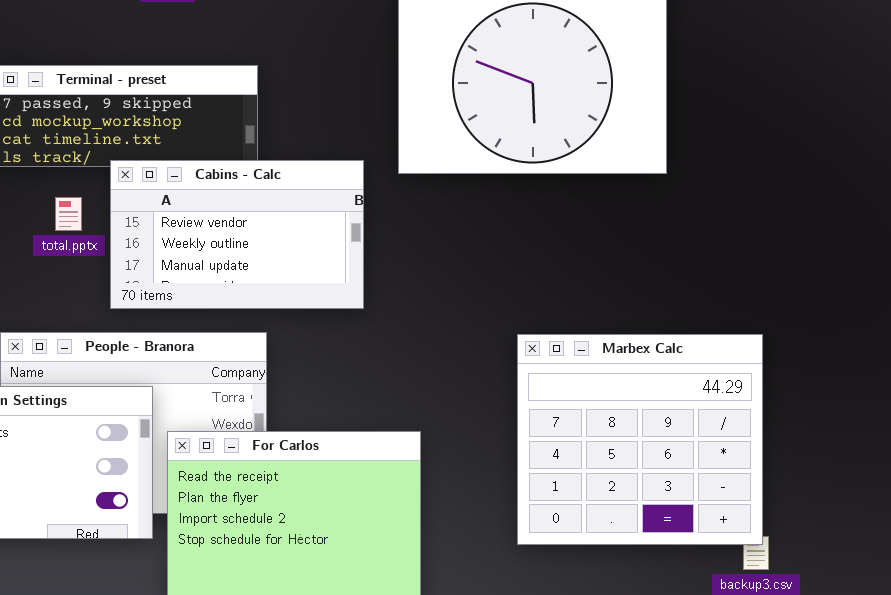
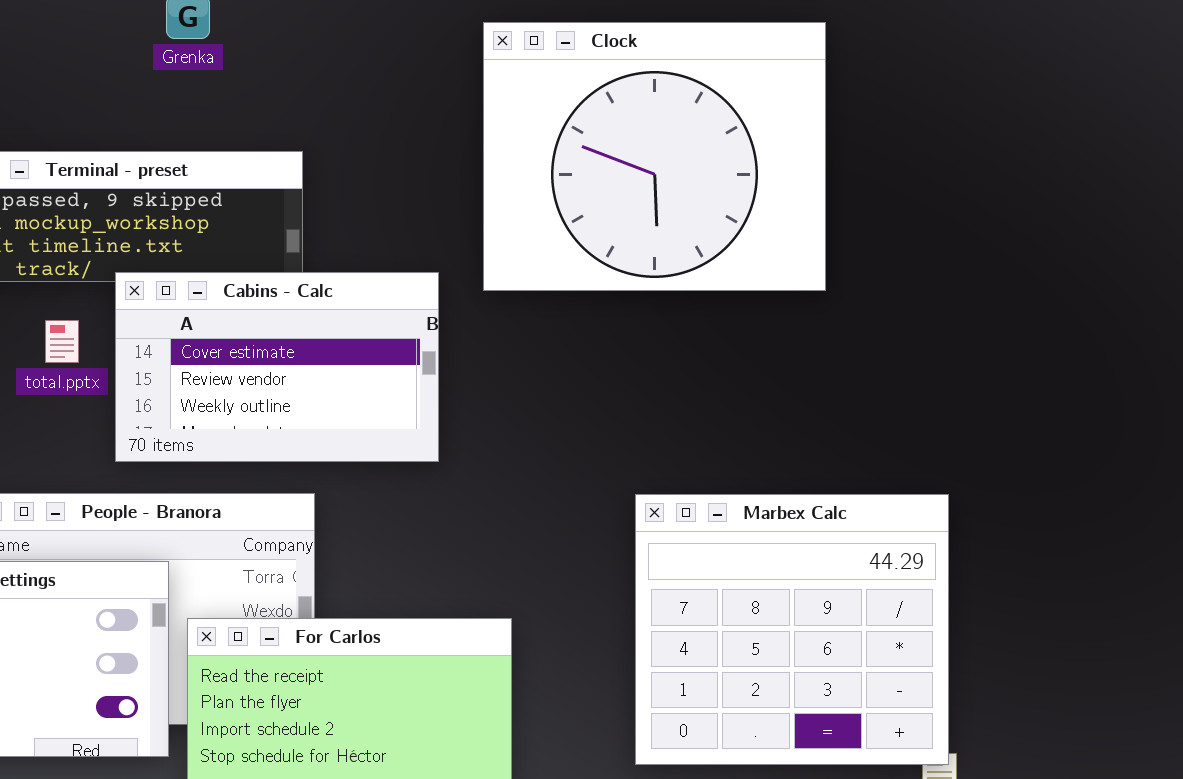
Cabins - Calc: [110,160,364,309] -> [115,272,439,462], scrolled up 1 row

